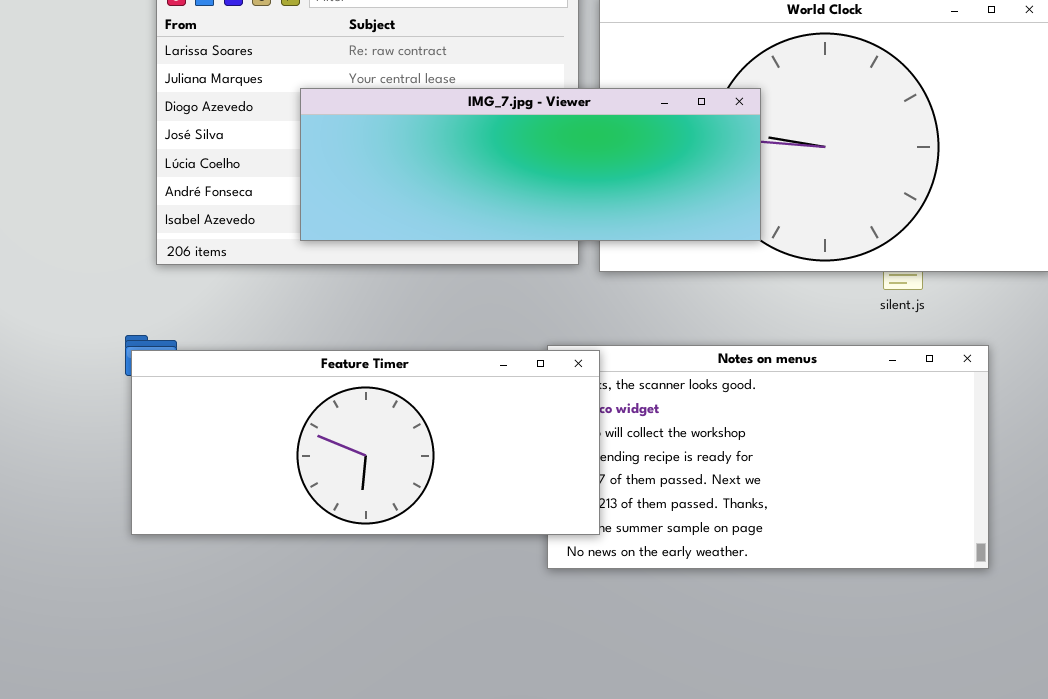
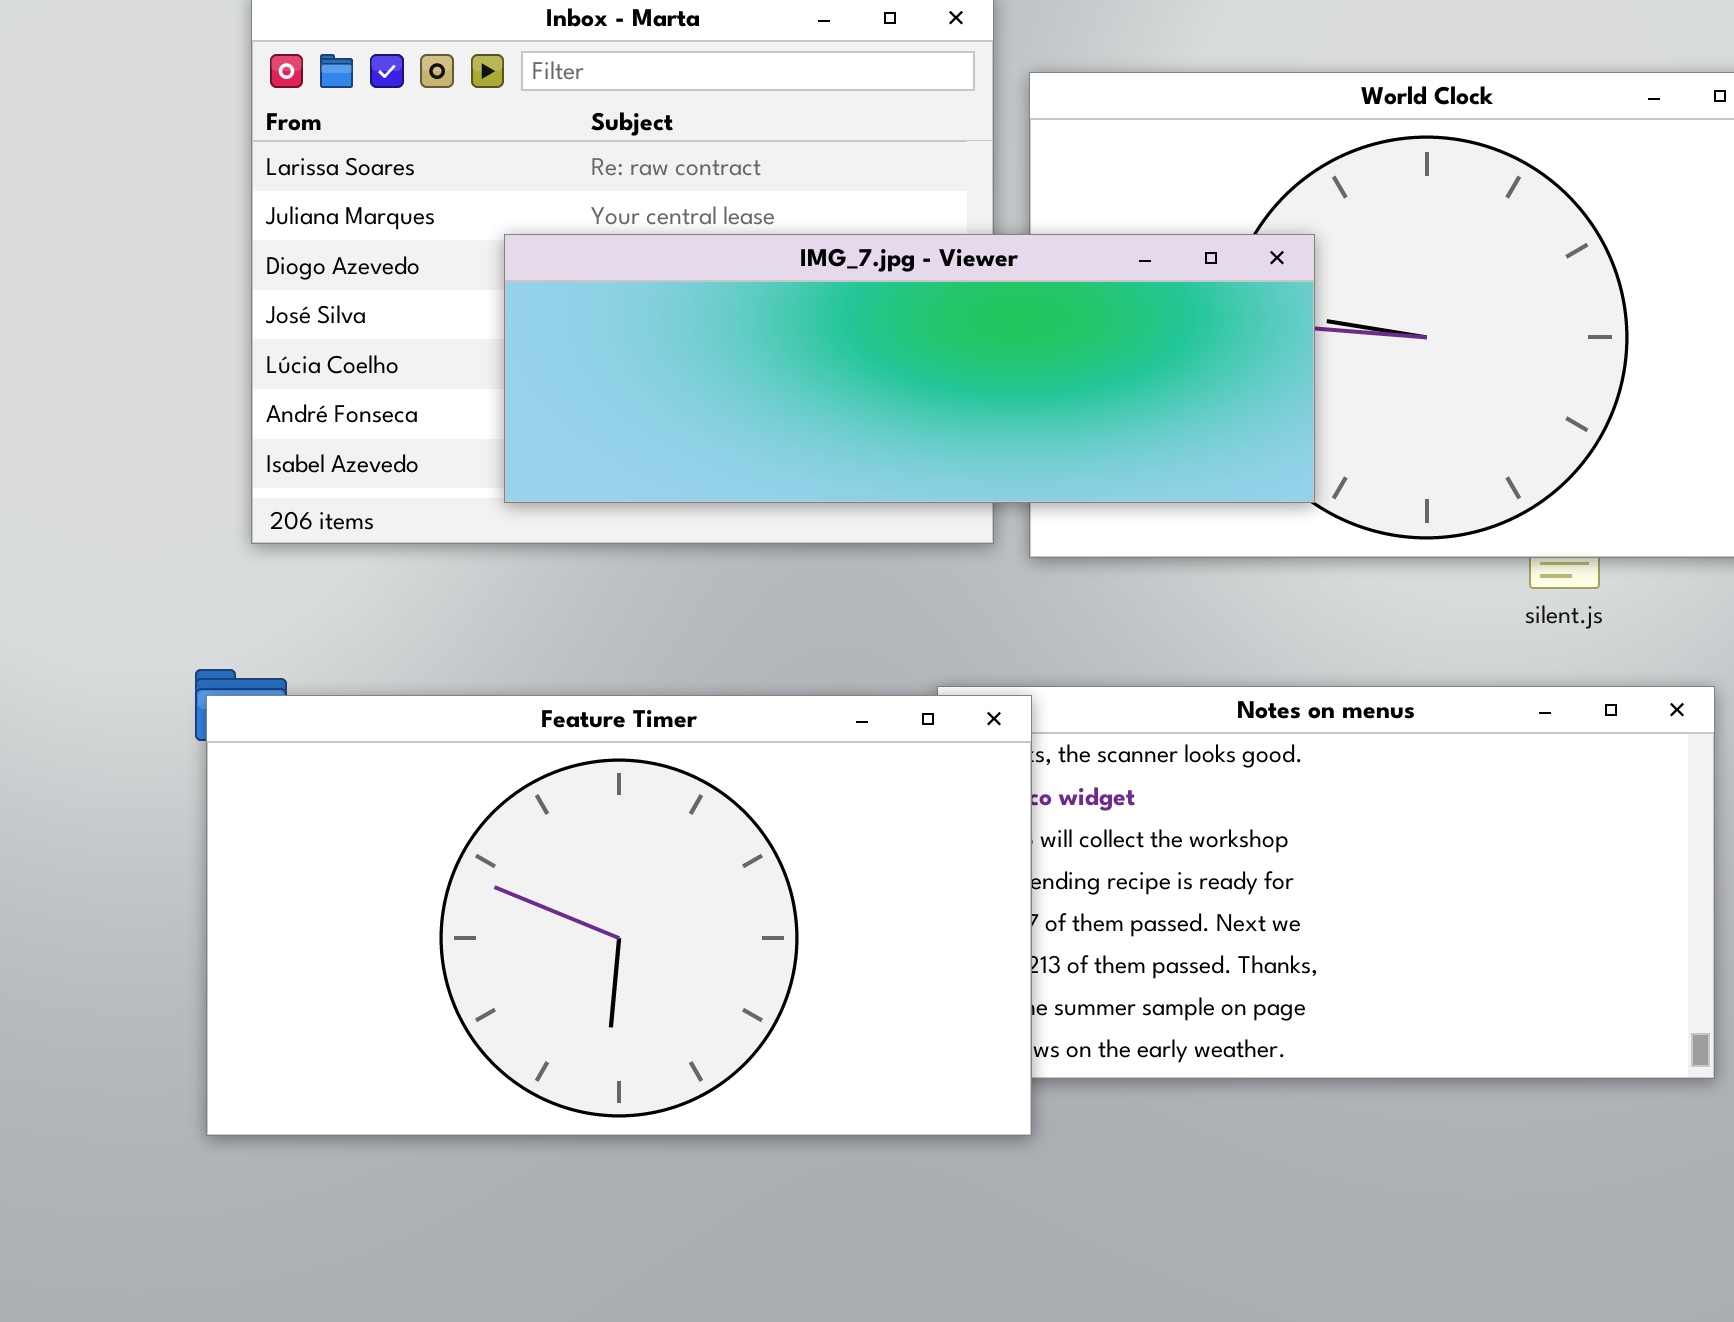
Feature Timer: [131,350,600,535] -> [206,695,1032,1136], resized

